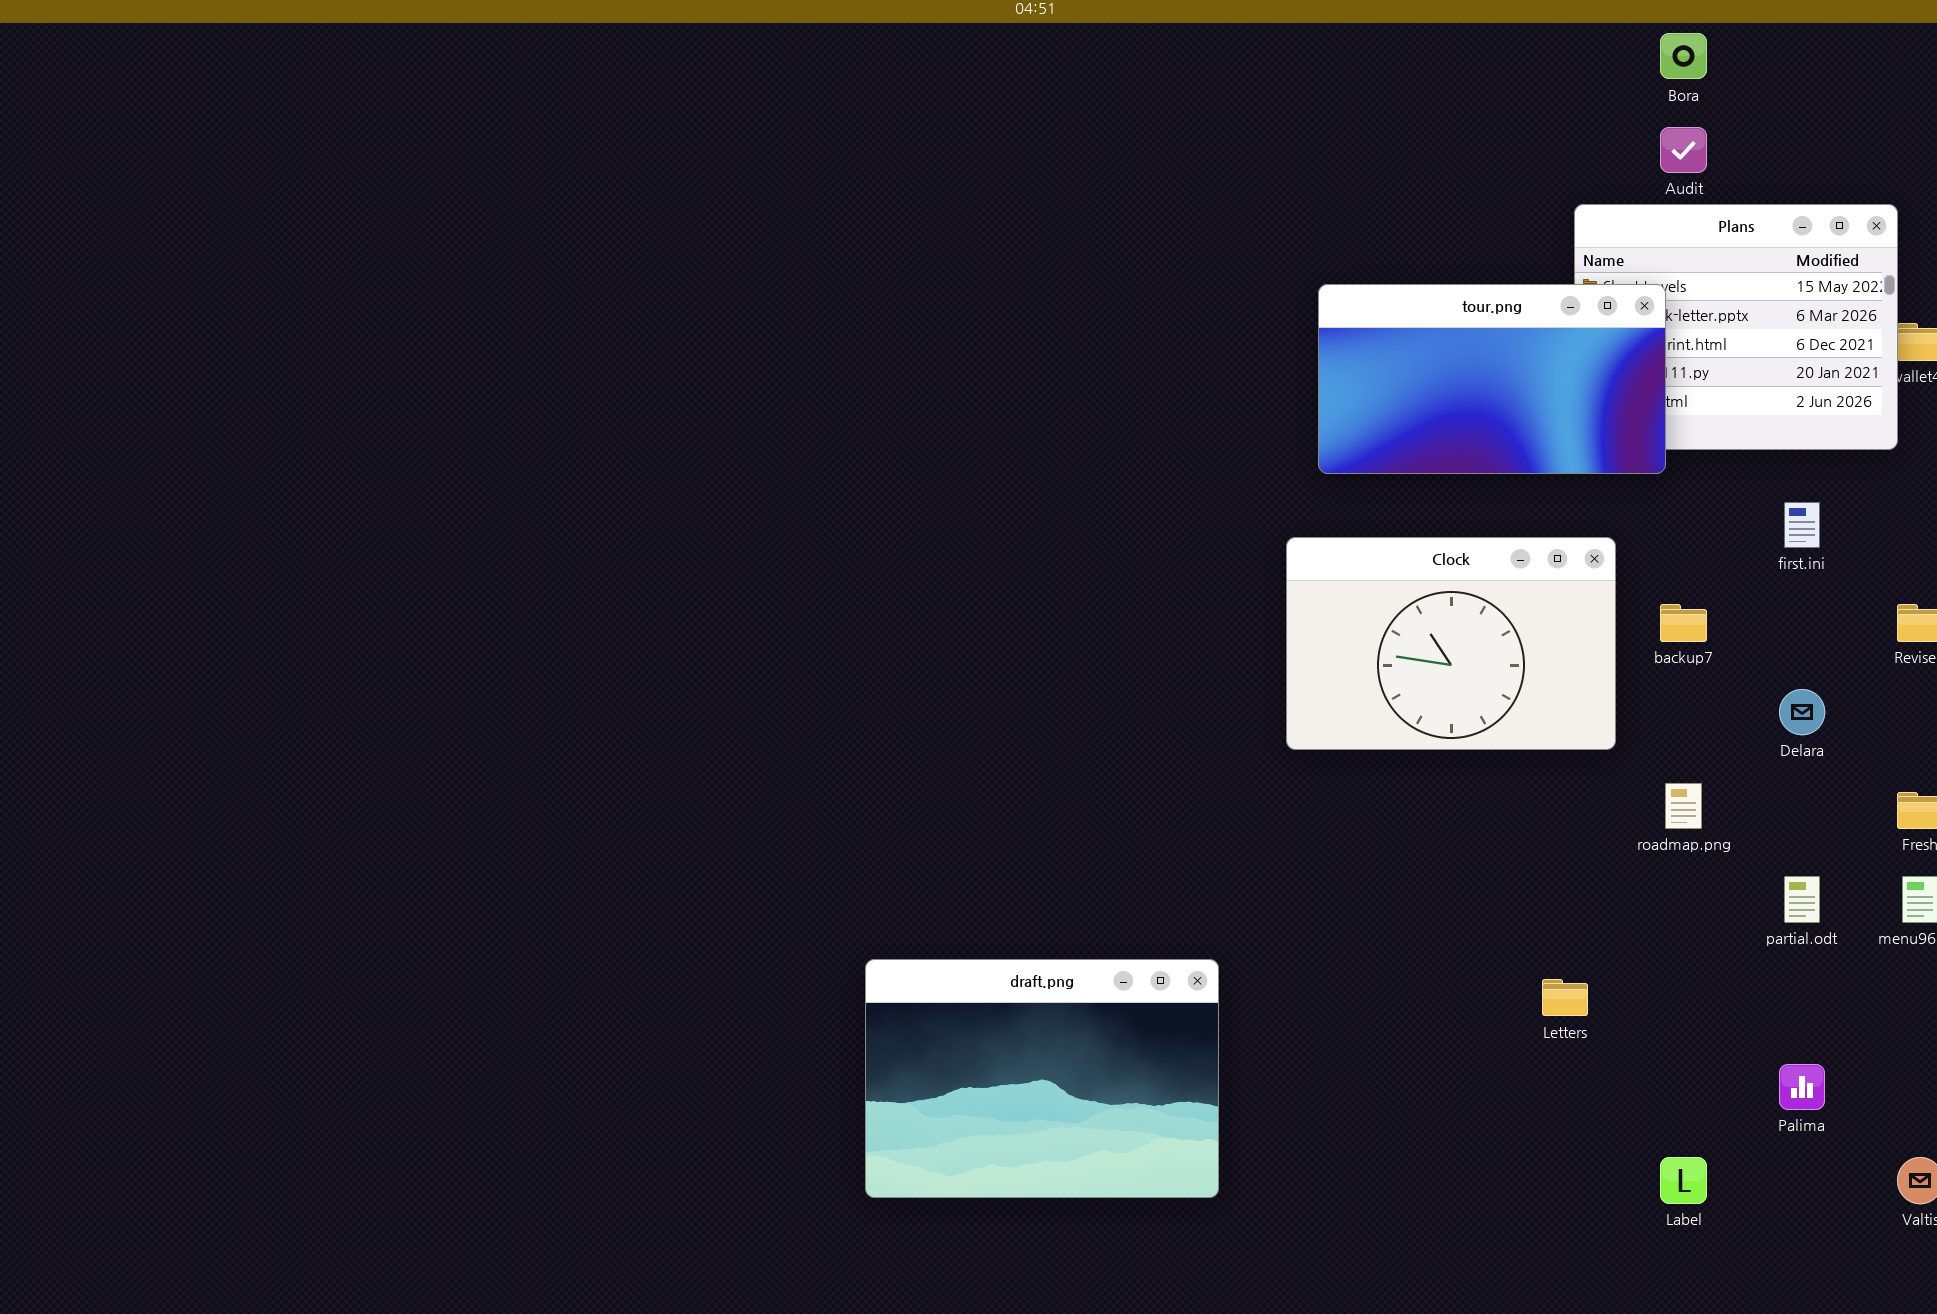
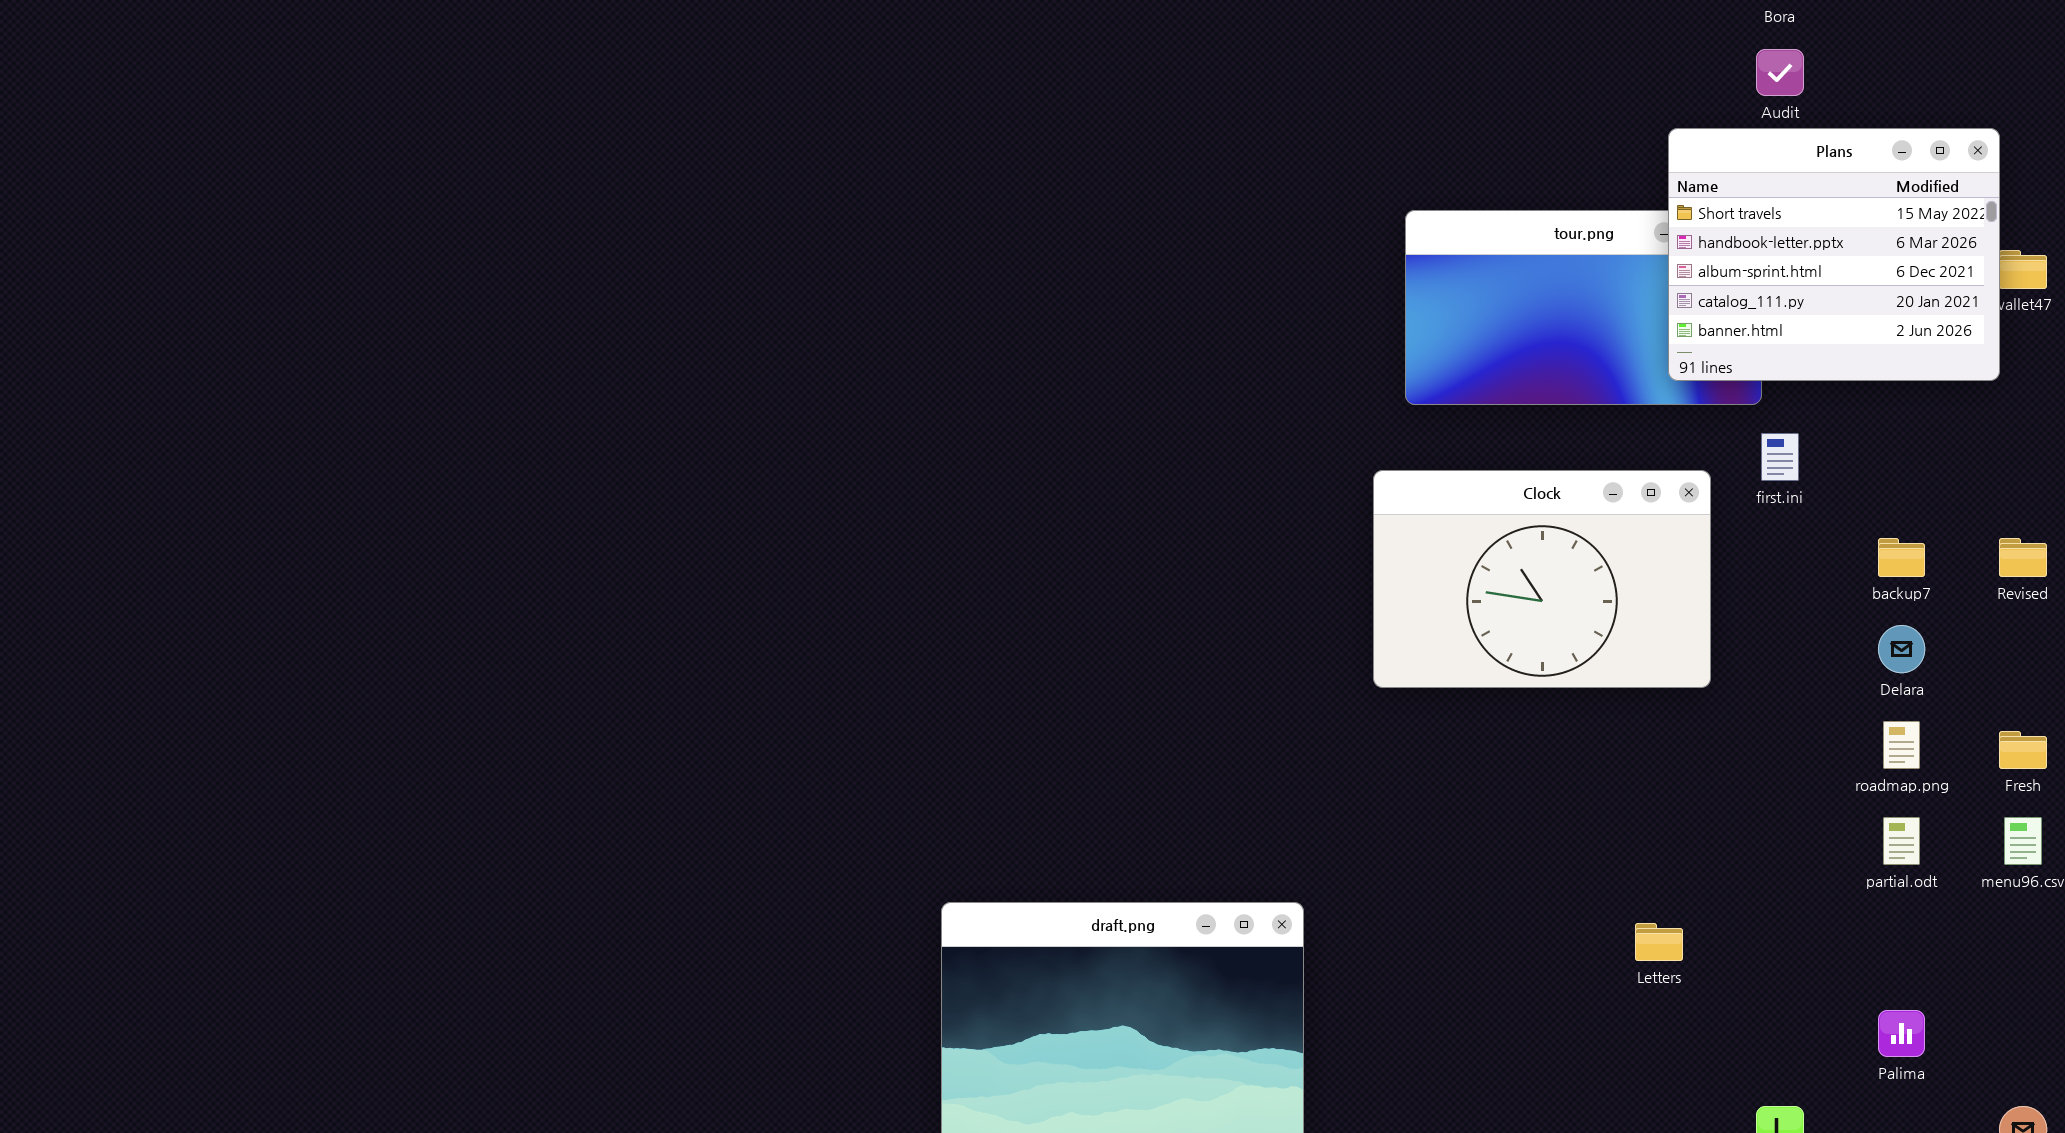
Plans: [1574,204,1898,450] -> [1668,128,2000,381], raised
first.ini: [1784,502,1820,548] -> [1761,433,1799,481], moved
backup7: [1660,604,1707,642] -> [1878,538,1925,577], moved
roadmap.png: [1665,783,1702,829] -> [1883,721,1920,769], moved

